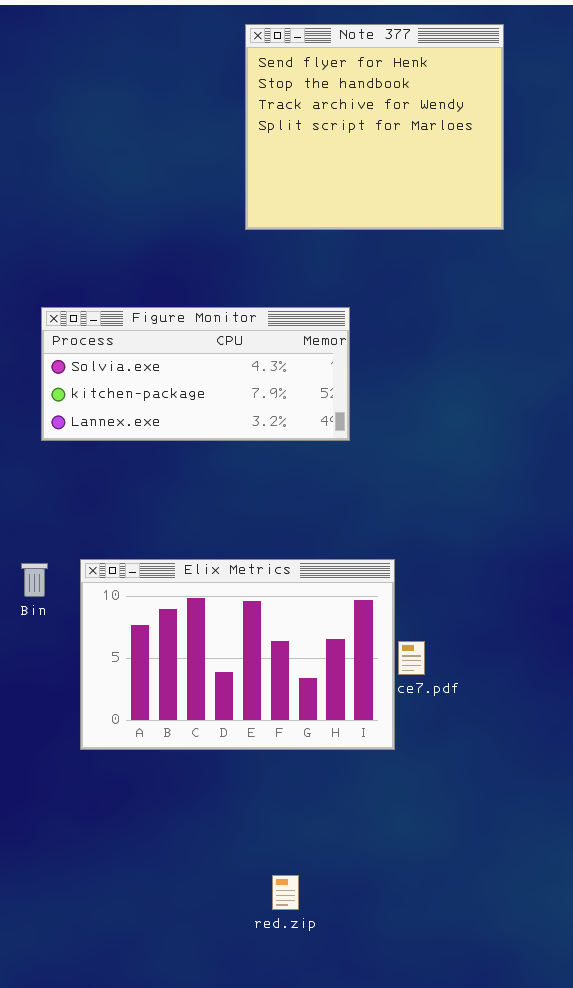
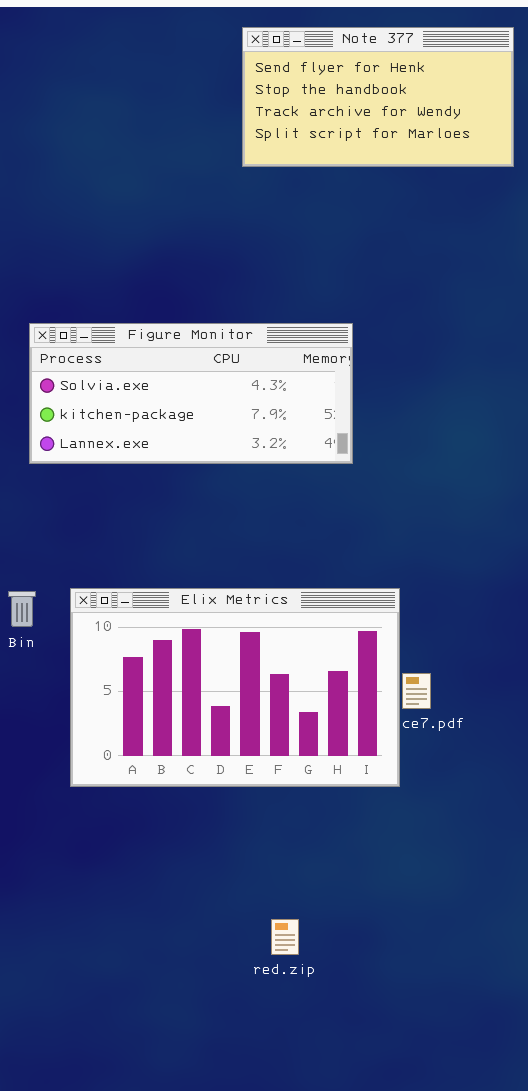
Note 377: [245,24,504,230] -> [242,27,514,167], resized

